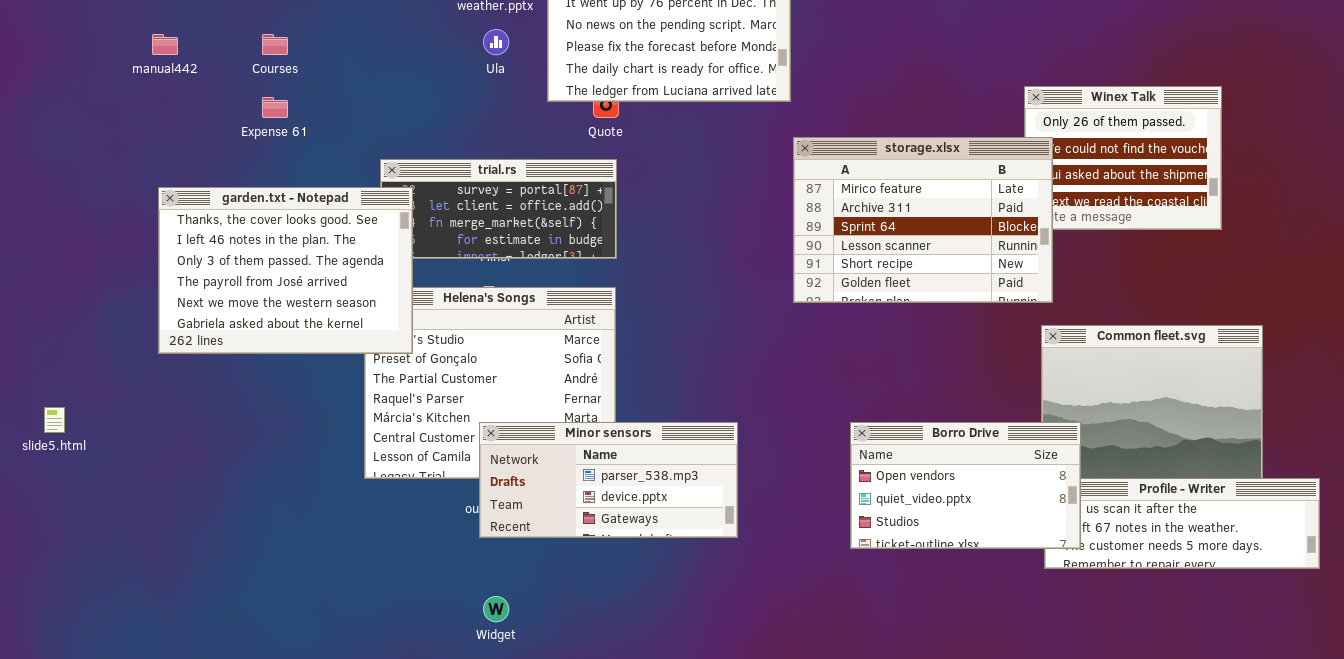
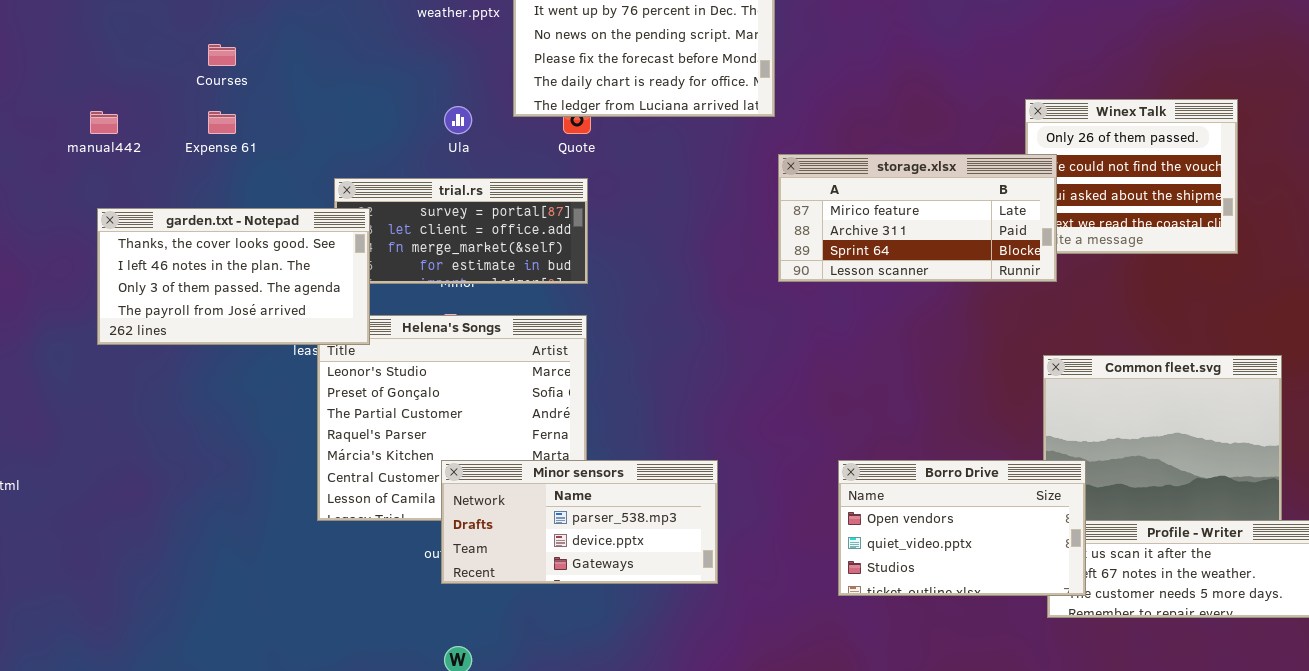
Ula: [483,29,509,55] -> [444,106,472,134], moved
manual442: [152,34,178,55] -> [90,111,118,134], moved
storage.xlsx: [793,137,1053,303] -> [778,154,1057,282], resized
garden.txt - Notepad: [158,187,413,354] -> [97,208,370,345], resized

